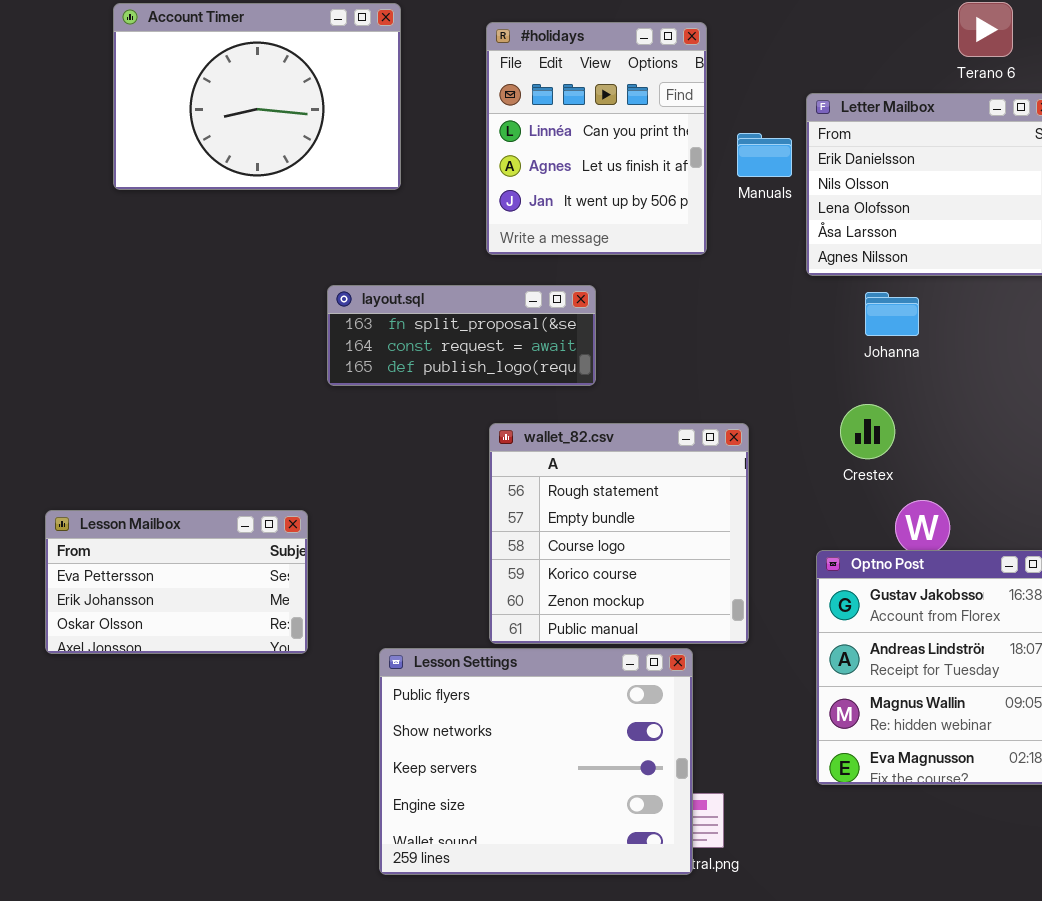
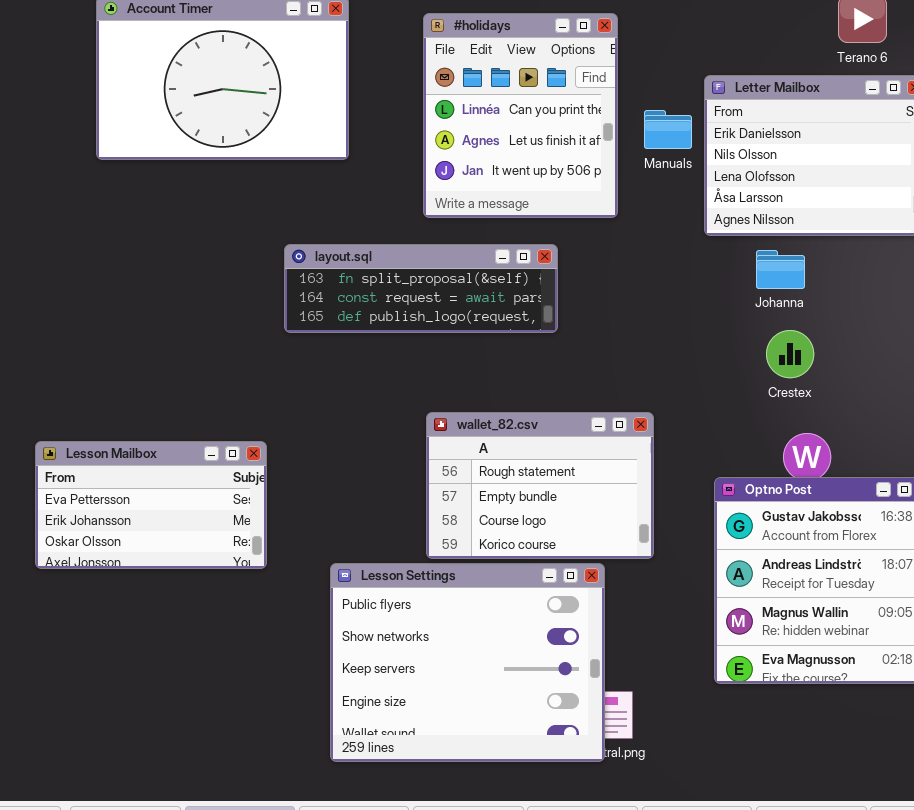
layout.sql: [327,285,596,386] -> [284,244,558,333], resized
Crestex: [840,404,895,459] -> [766,330,814,378], moved
wallet_82.csv: [489,423,749,644] -> [426,412,654,559], resized

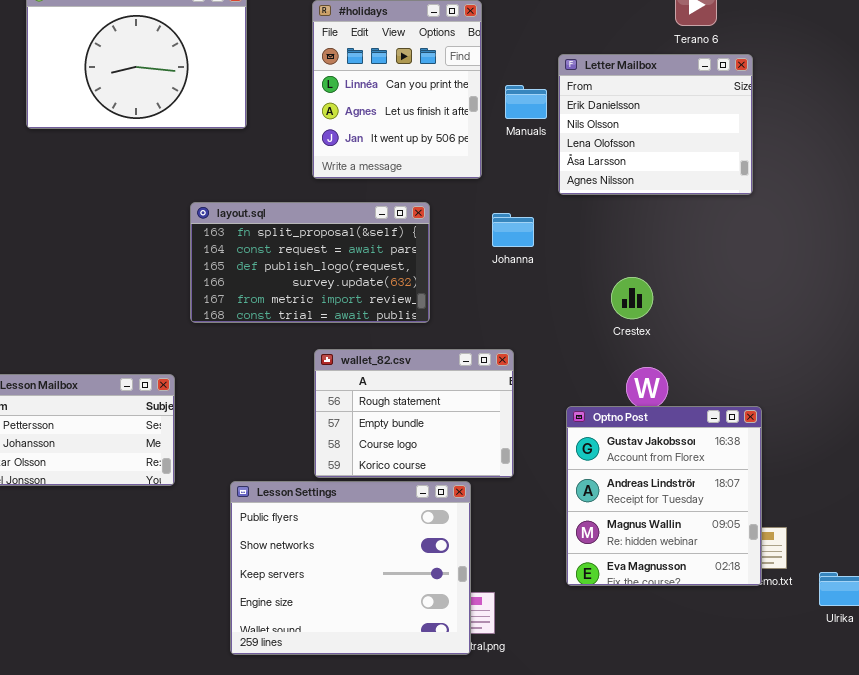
layout.sql: [284,244,558,333] -> [190,202,430,323], resized
Johanna: [756,250,805,289] -> [492,213,534,247], moved

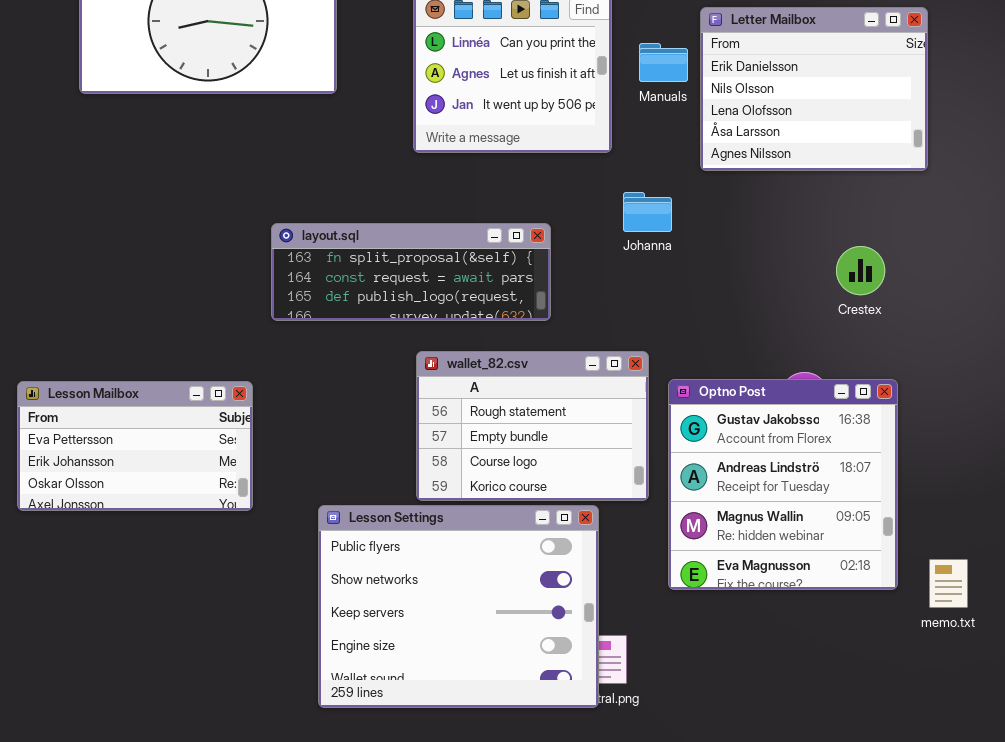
layout.sql: [190,202,430,323] -> [271,223,551,321], resized
Crestex: [611,277,653,319] -> [836,246,885,295], moved
Optno Post: [566,406,762,586] -> [668,379,898,590], moved

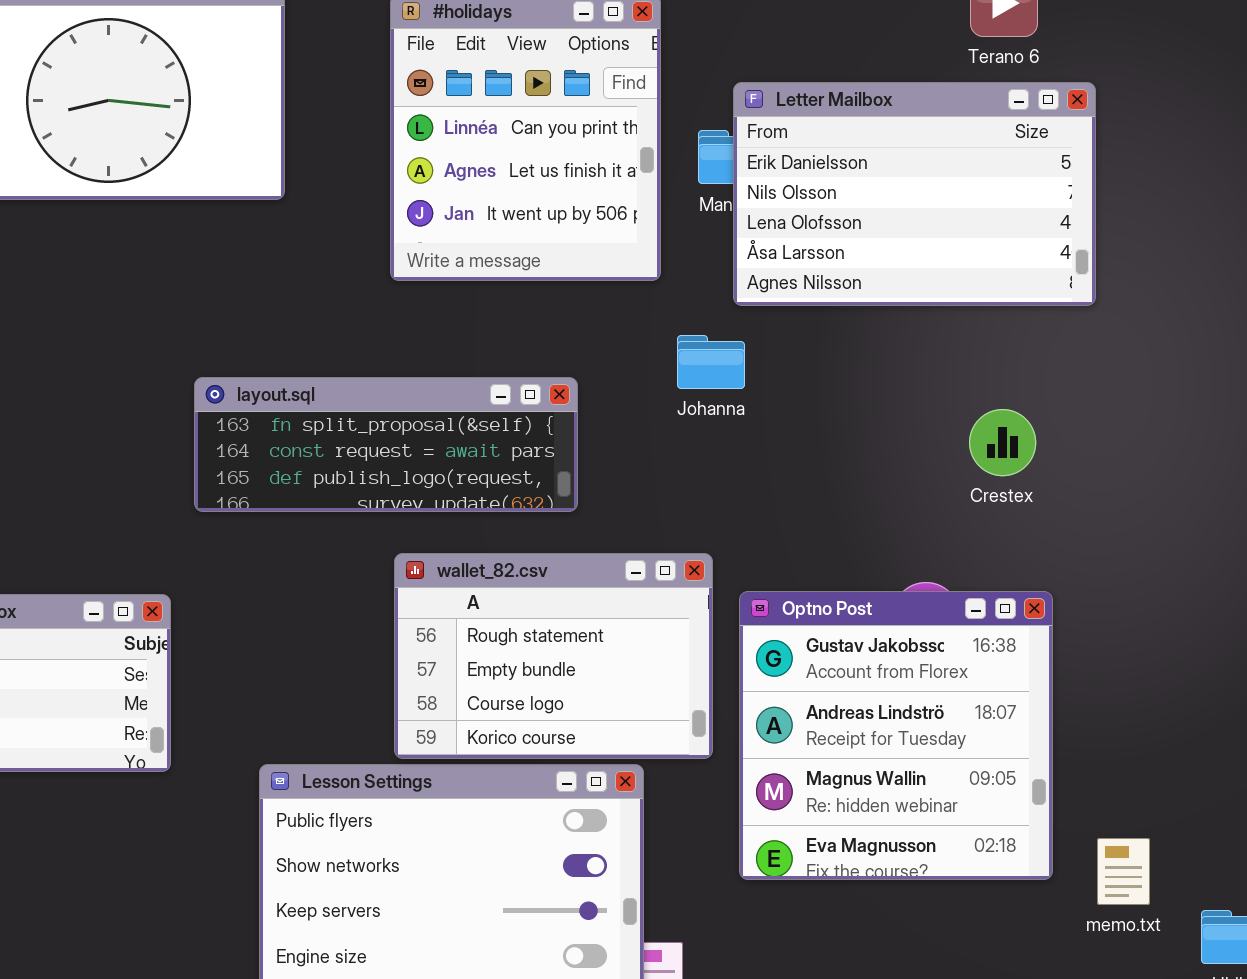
Letter Mailbox: [700,7,928,171] -> [733,82,1096,306], resized

